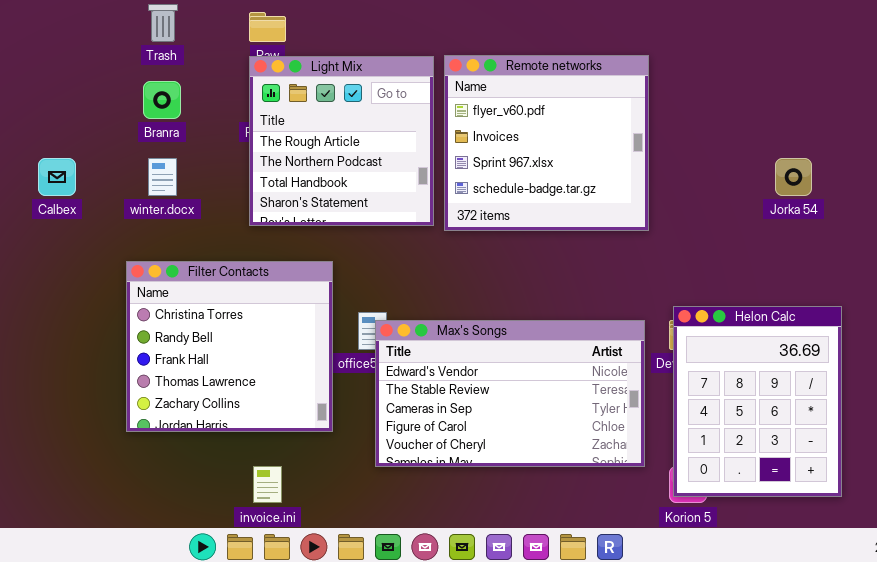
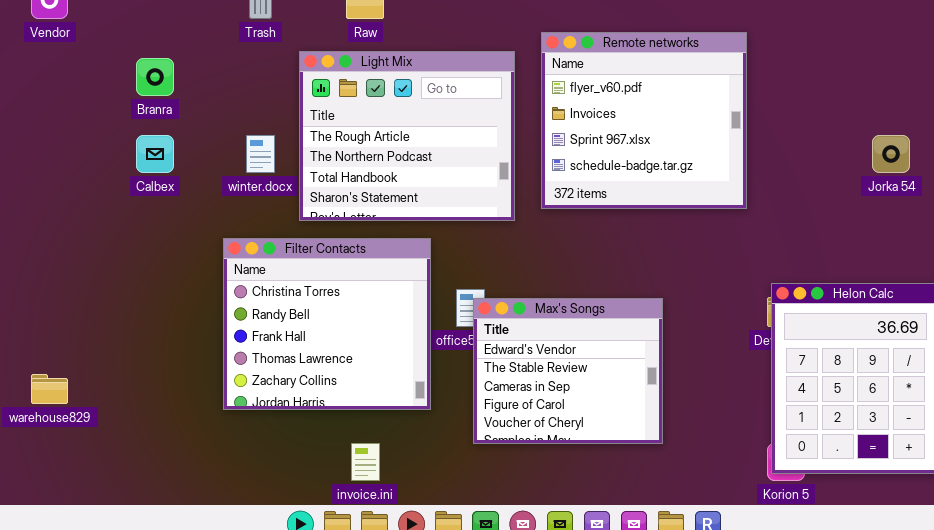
Light Mix: [249,56,434,226] -> [299,51,515,221], moved, resized
Branra: [143,81,181,119] -> [136,58,174,96], moved
Max's Songs: [375,320,645,467] -> [473,298,663,444], resized

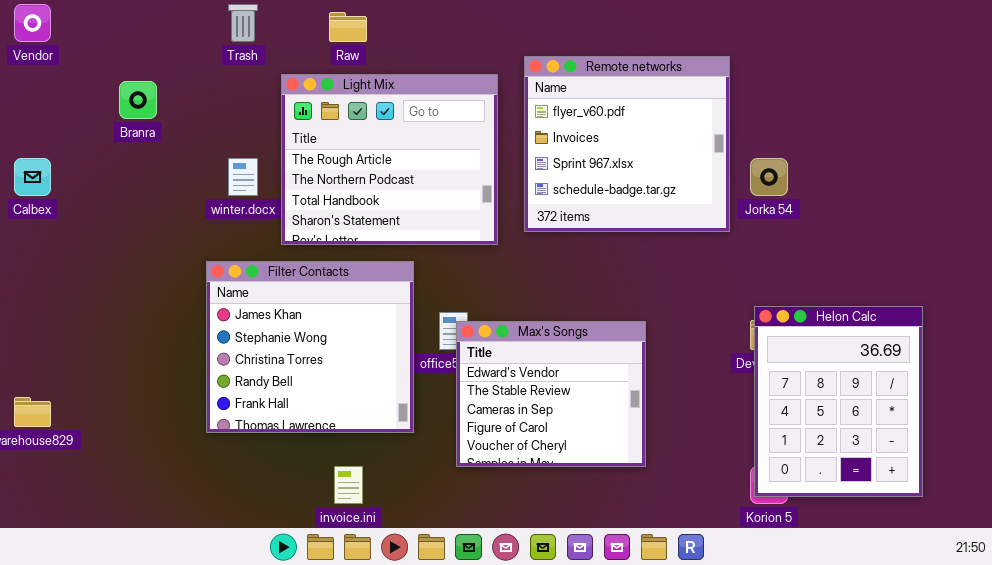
Calbex: [136,135,174,173] -> [14,158,51,196], moved
Jorka 54: [872,135,910,173] -> [750,158,788,196], moved
Filter Contacts: [223,238,431,410] -> [206,261,414,433], scrolled up 2 rows

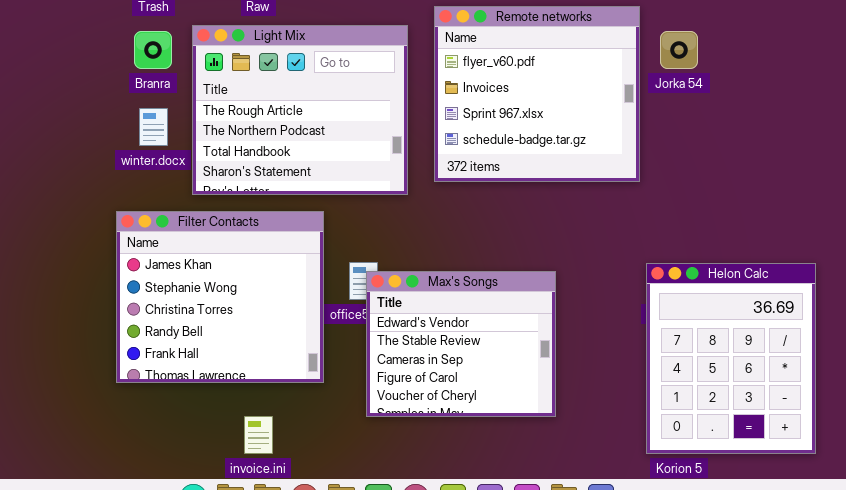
Branra: [119,81,157,119] -> [134,31,172,69], moved
Jorka 54: [750,158,788,196] -> [660,31,698,69], moved
Helon Calc: [754,306,923,497] -> [646,263,816,454], moved

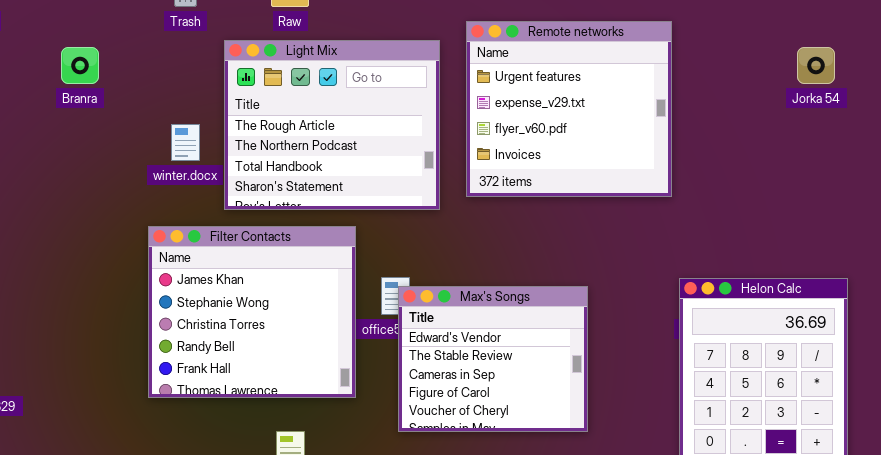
Remote networks: [434,6,640,182] -> [466,21,672,197], scrolled up 2 rows
Branra: [134,31,172,69] -> [61,47,99,84], moved
Jorka 54: [660,31,698,69] -> [797,47,835,84], moved

